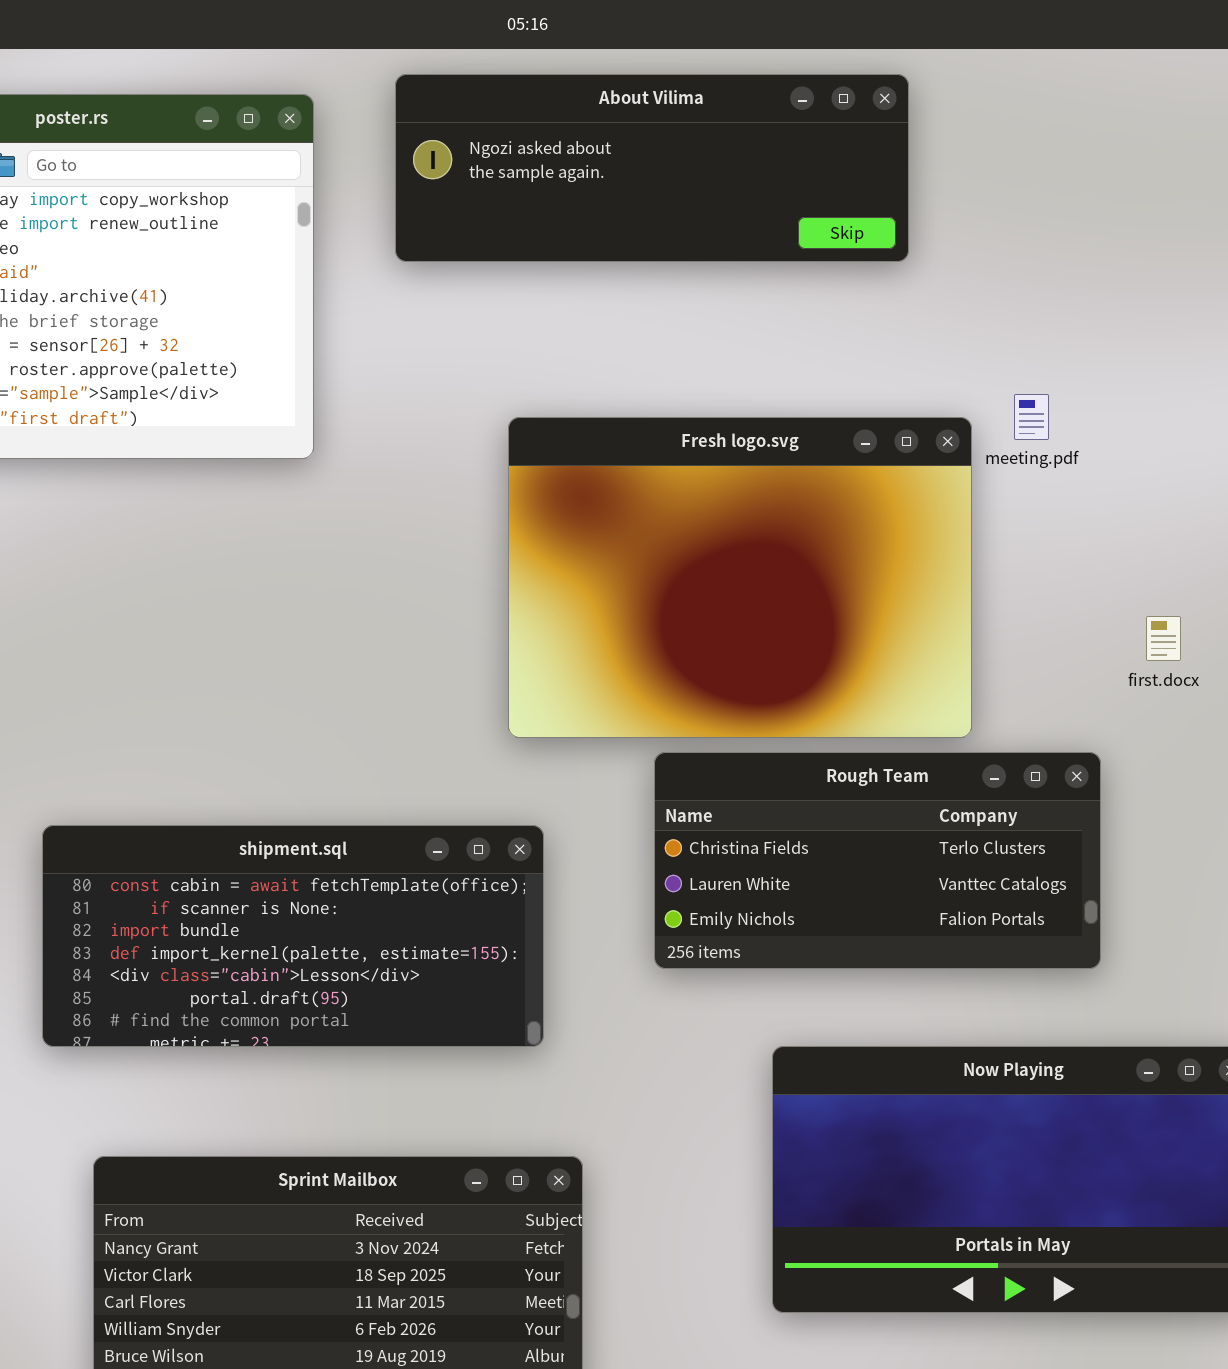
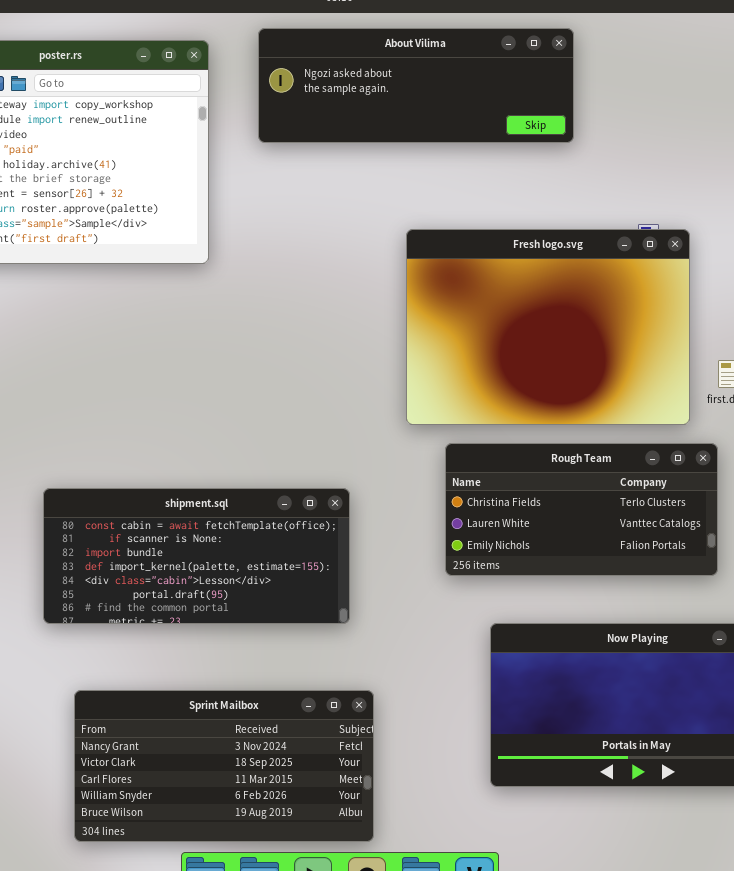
Fresh logo.svg: [508,417,972,738] -> [406,229,690,425], moved
Rough Team: [654,752,1101,969] -> [445,443,718,576], moved

